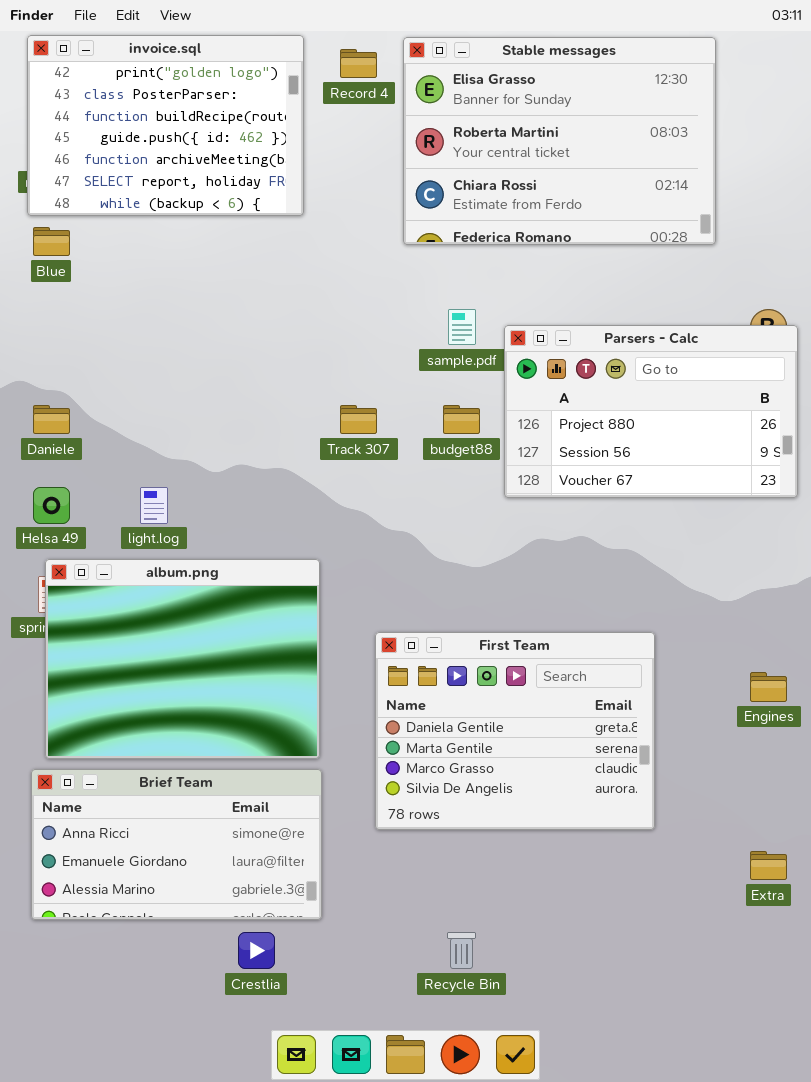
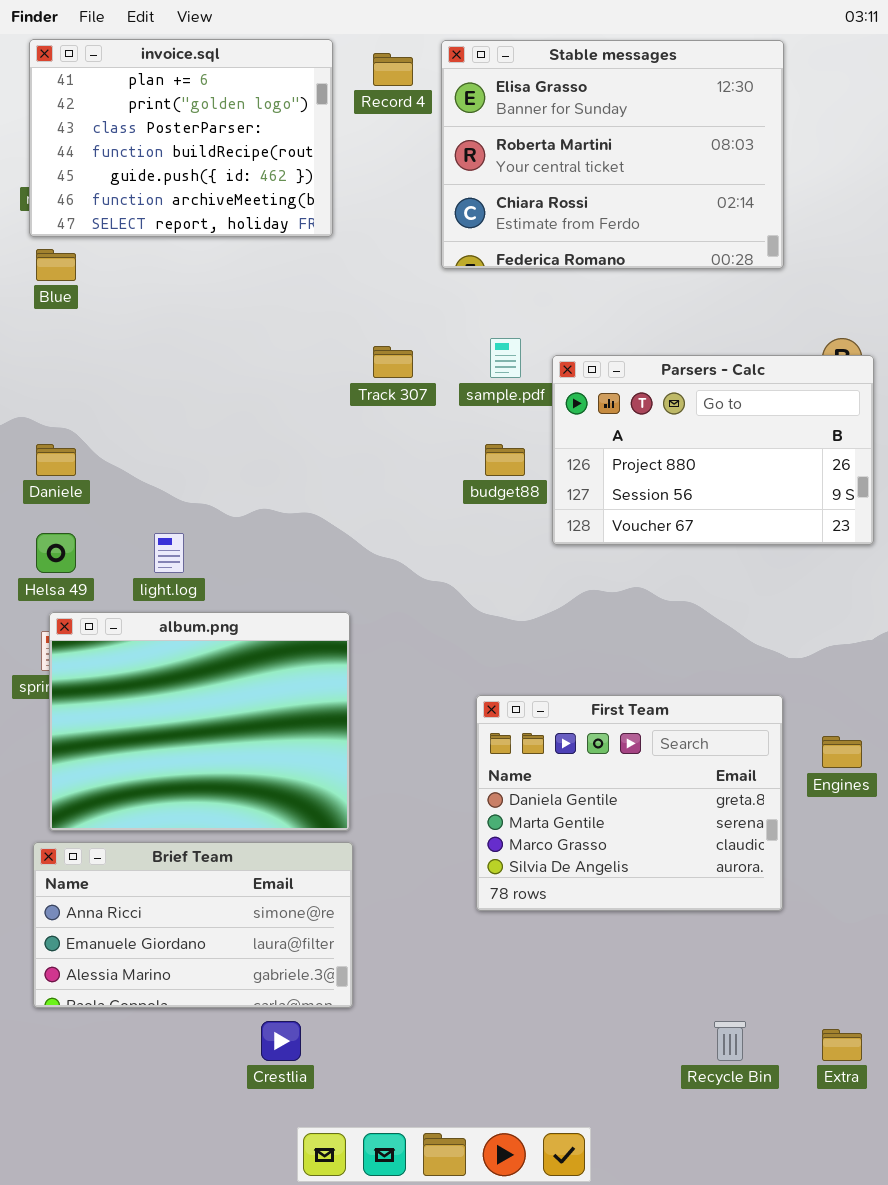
invoice.sql: [27,35,304,216] -> [29,39,333,237], scrolled up 1 row
Track 307: [340,405,377,434] -> [373,346,413,378], moved
First Team: [375,632,655,830] -> [476,695,783,911], moved
Extra: [750,851,787,880] -> [822,1029,862,1061], moved
Recycle Bin: [447,932,476,969] -> [714,1021,746,1061], moved

